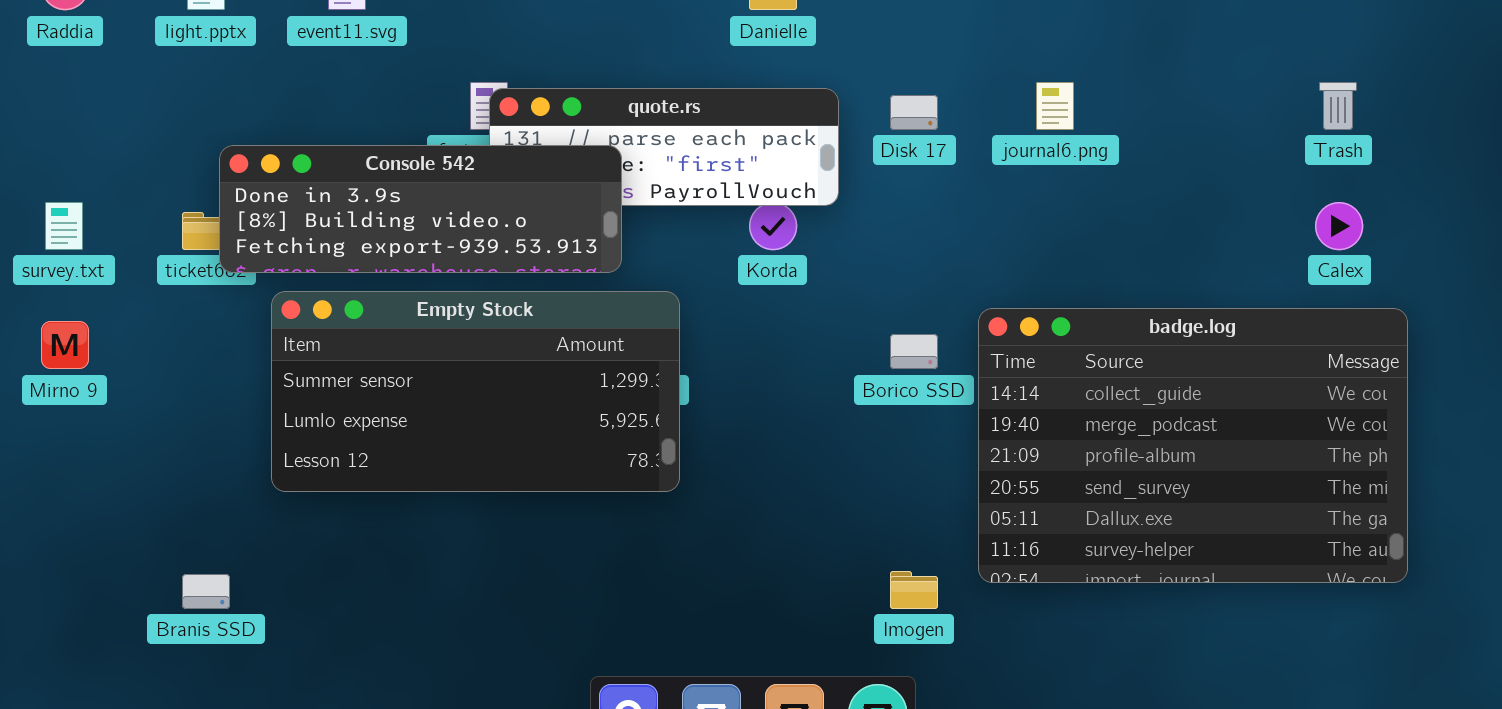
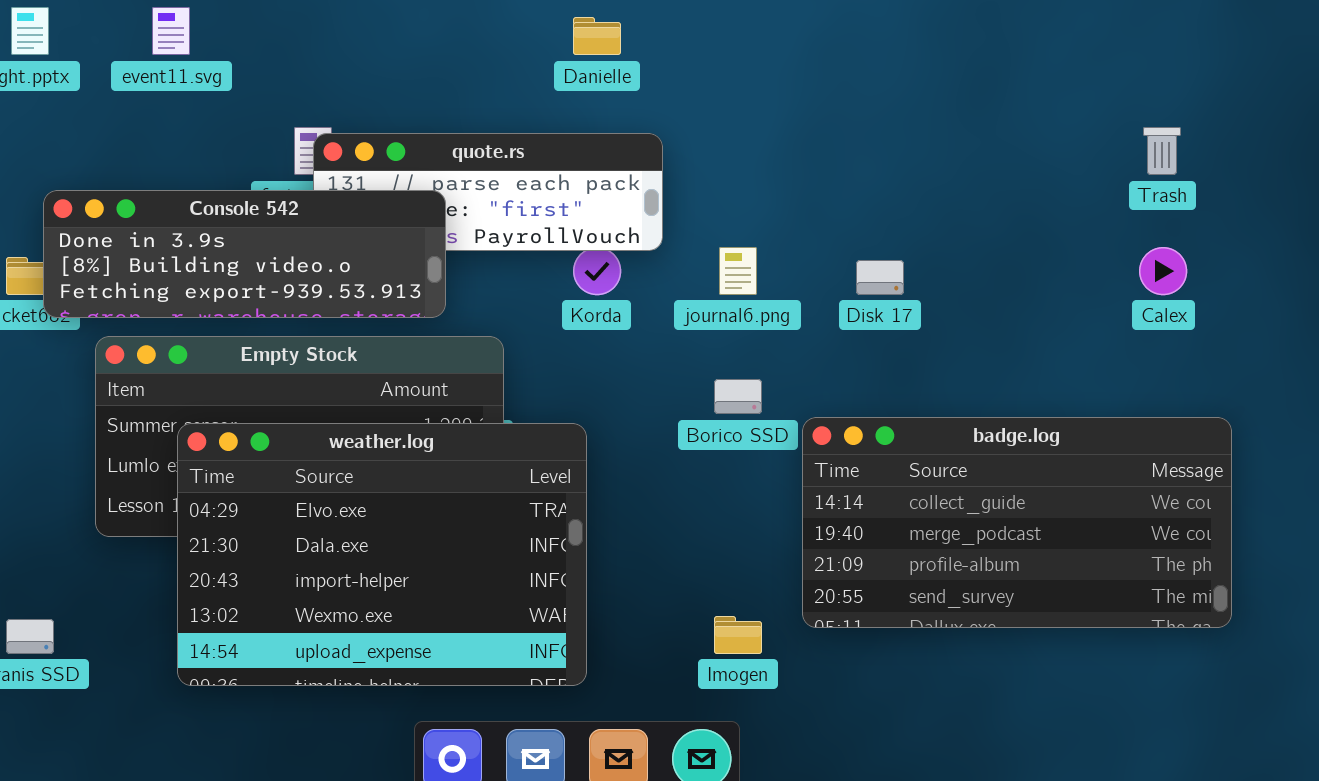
journal6.png: [1036,82,1074,130] -> [719,247,757,295], moved
Disk 17: [890,95,938,130] -> [856,260,904,295], moved
badge.log: [978,308,1408,583] -> [802,417,1232,628], resized
weather.log: none -> [177,423,587,686], opened

